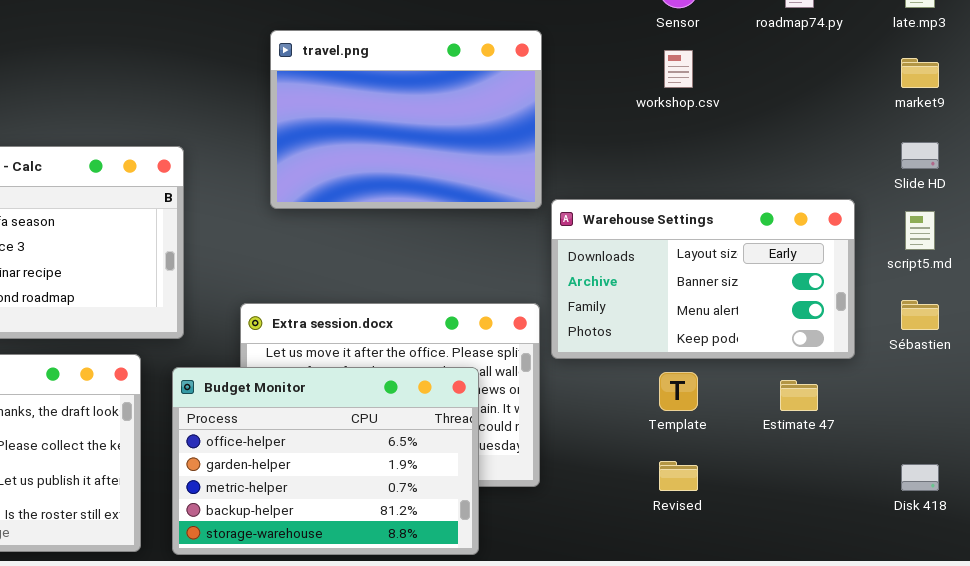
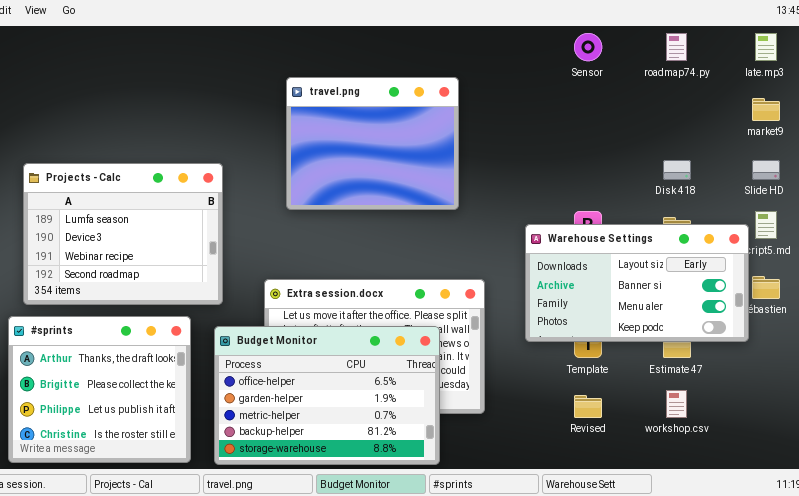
travel.png: [270,30,542,209] -> [286,77,459,210], resized
workshop.csv: [664,50,693,88] -> [666,390,687,418], moved
Warehouse Settings: [551,199,855,359] -> [525,224,749,342], moved
Disk 418: [901,464,939,491] -> [663,160,691,180], moved

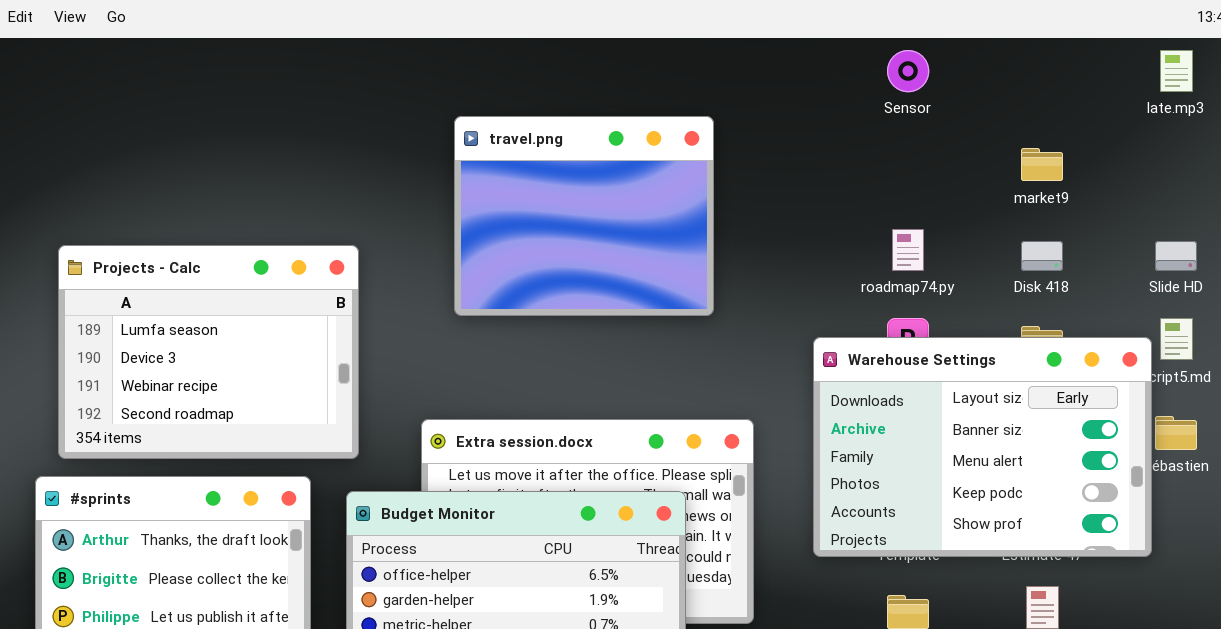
roadmap74.py: [666,33,687,61] -> [892,229,924,271], moved
market9: [752,98,780,121] -> [1021,148,1063,181], moved
Warehouse Settings: [525,224,749,342] -> [813,337,1152,557], resized

